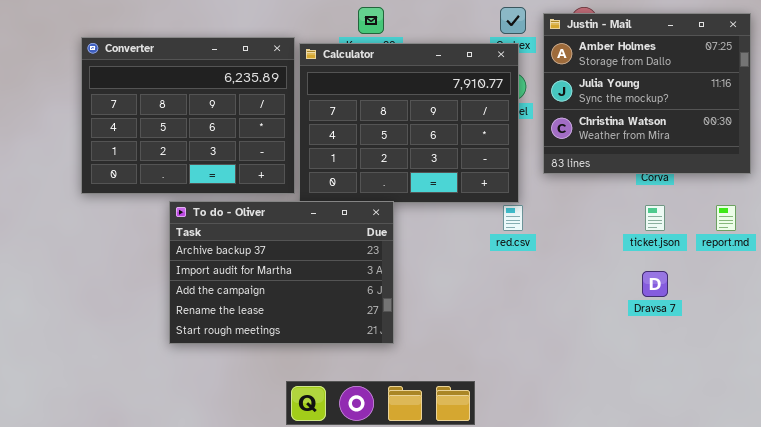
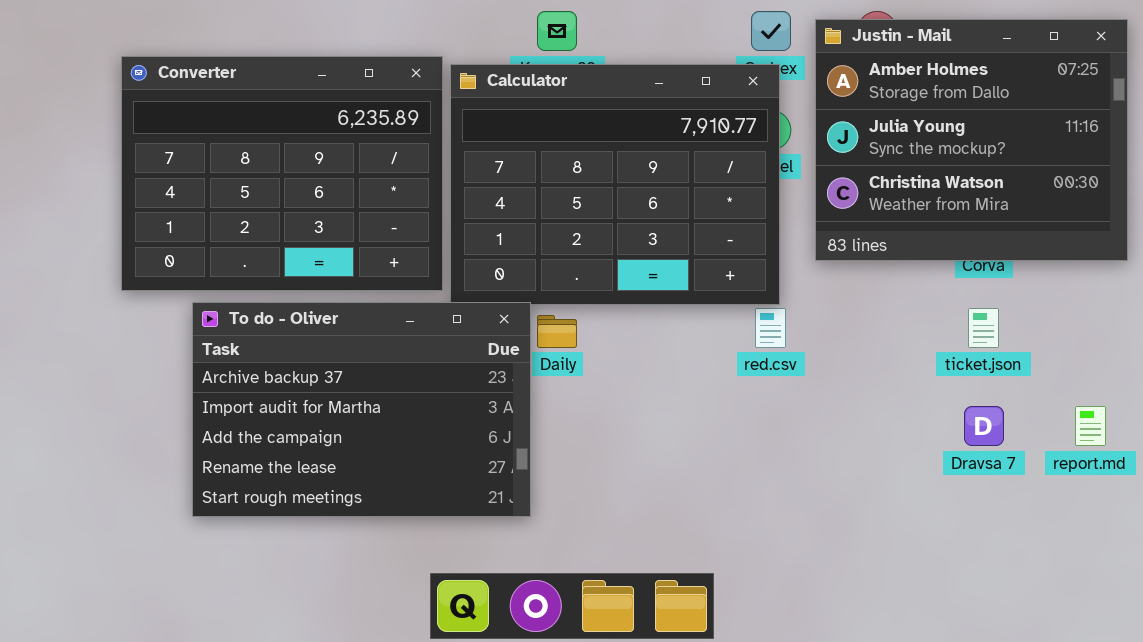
To do - Oliver: [169,201,394,344] -> [192,302,531,517], moved
report.md: [716,205,736,231] -> [1075,406,1106,446], moved

